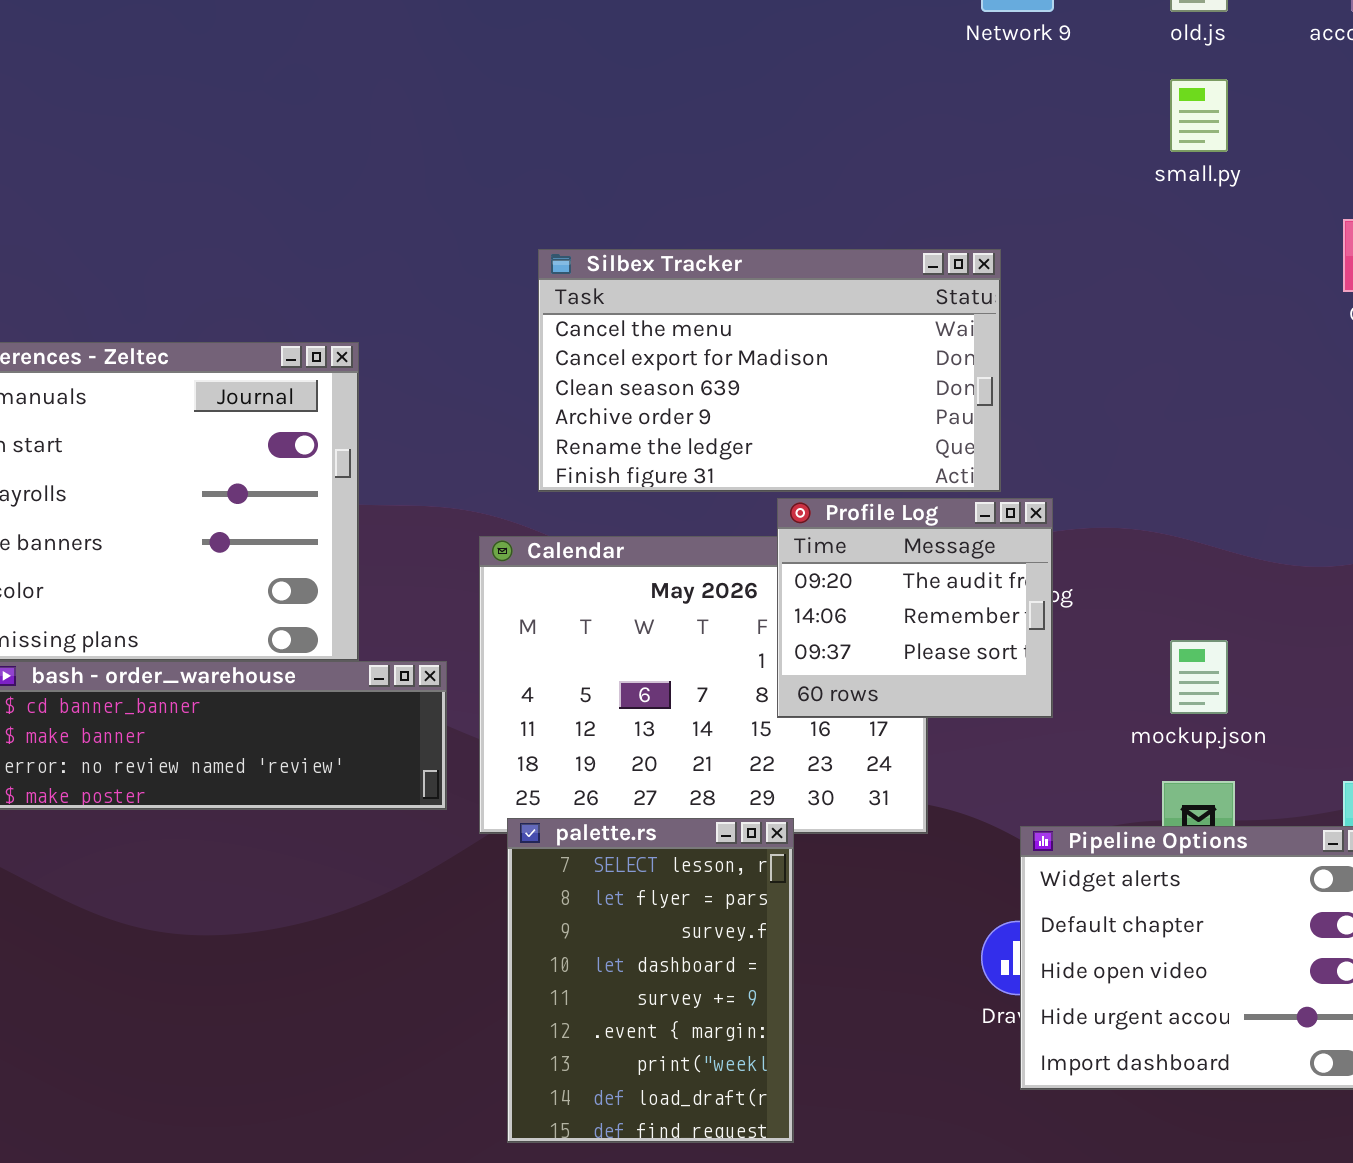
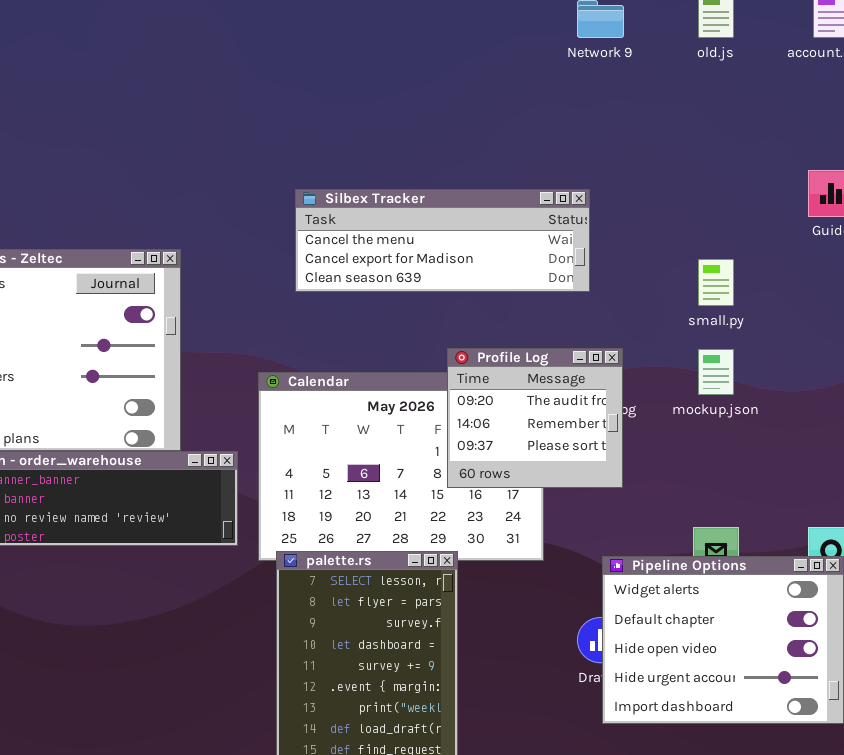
small.py: [1170,79,1228,152] -> [698,259,734,306], moved
Silbex Tracker: [538,249,1001,492] -> [295,189,590,292], resized
mockup.json: [1170,640,1228,714] -> [698,349,734,395], moved

